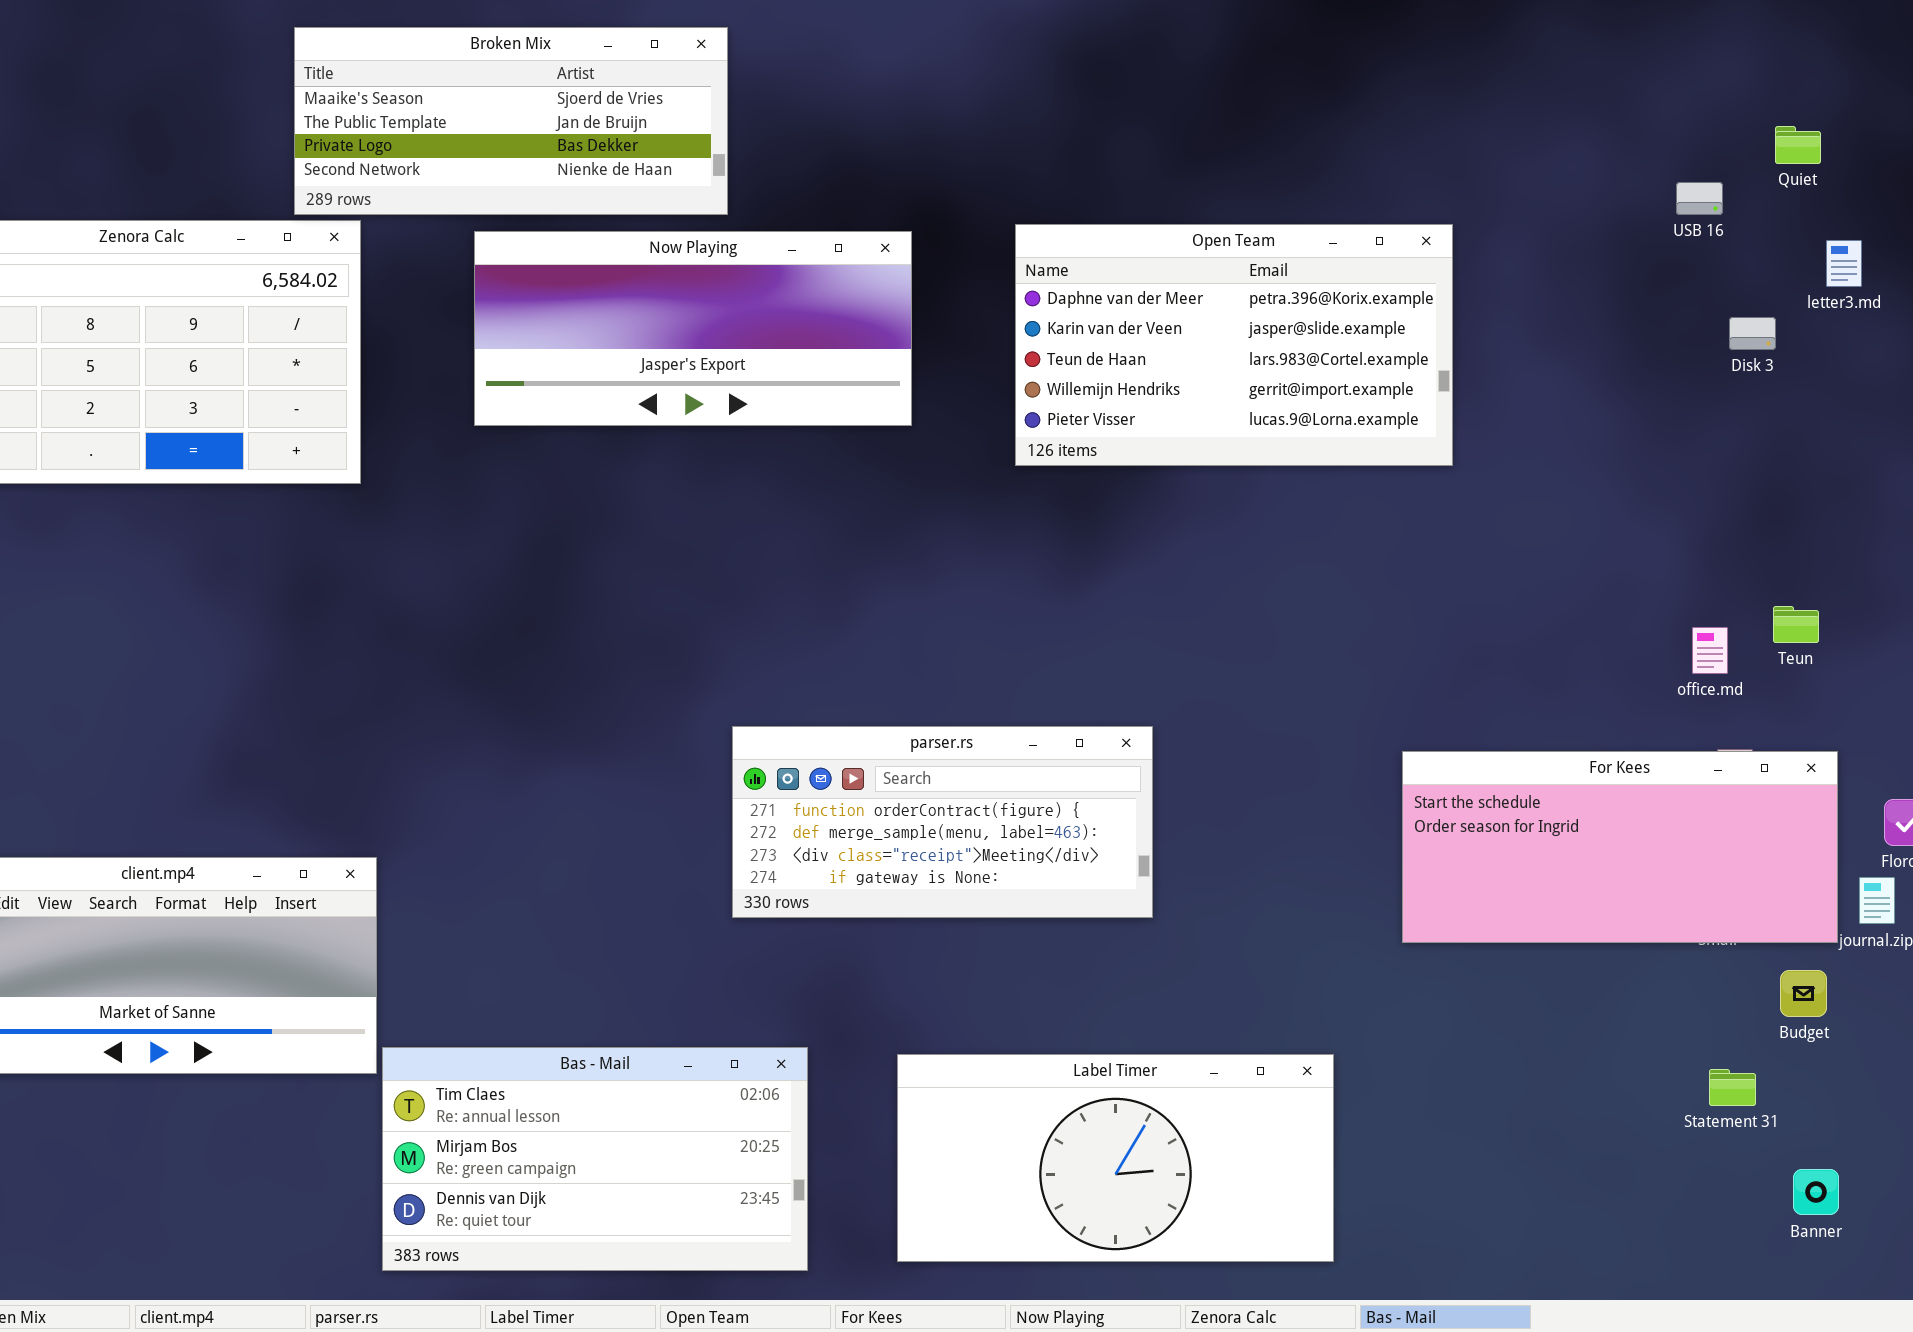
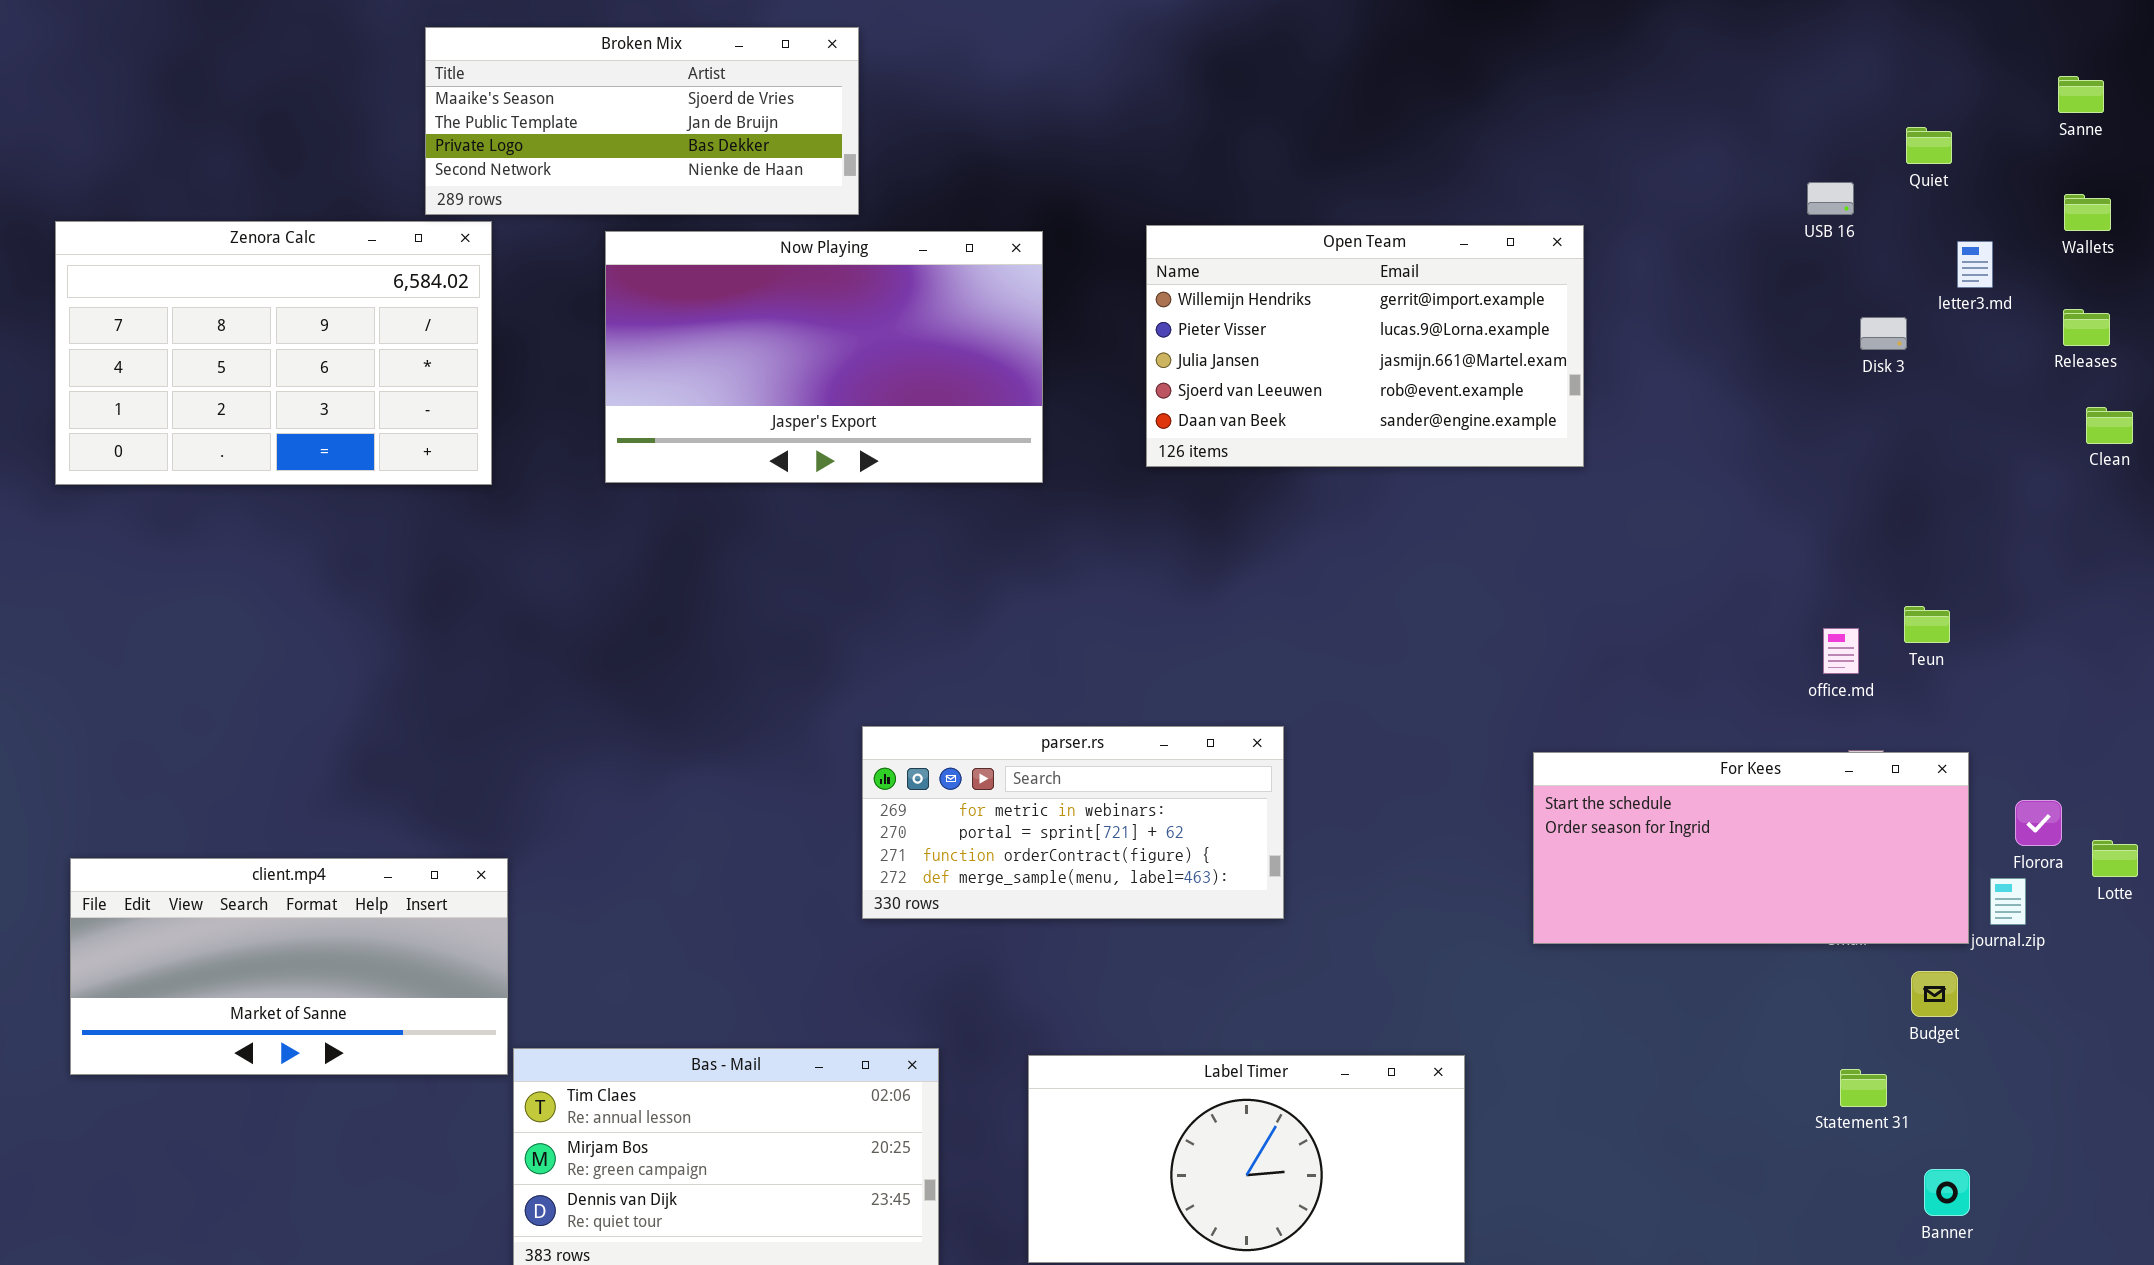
Open Team: [1015,224,1453,466] -> [1146,225,1584,467], scrolled down 3 rows
Now Playing: [474,231,912,426] -> [605,231,1043,483], resized
parser.rs: [732,726,1153,918] -> [862,726,1284,919], scrolled up 2 rows

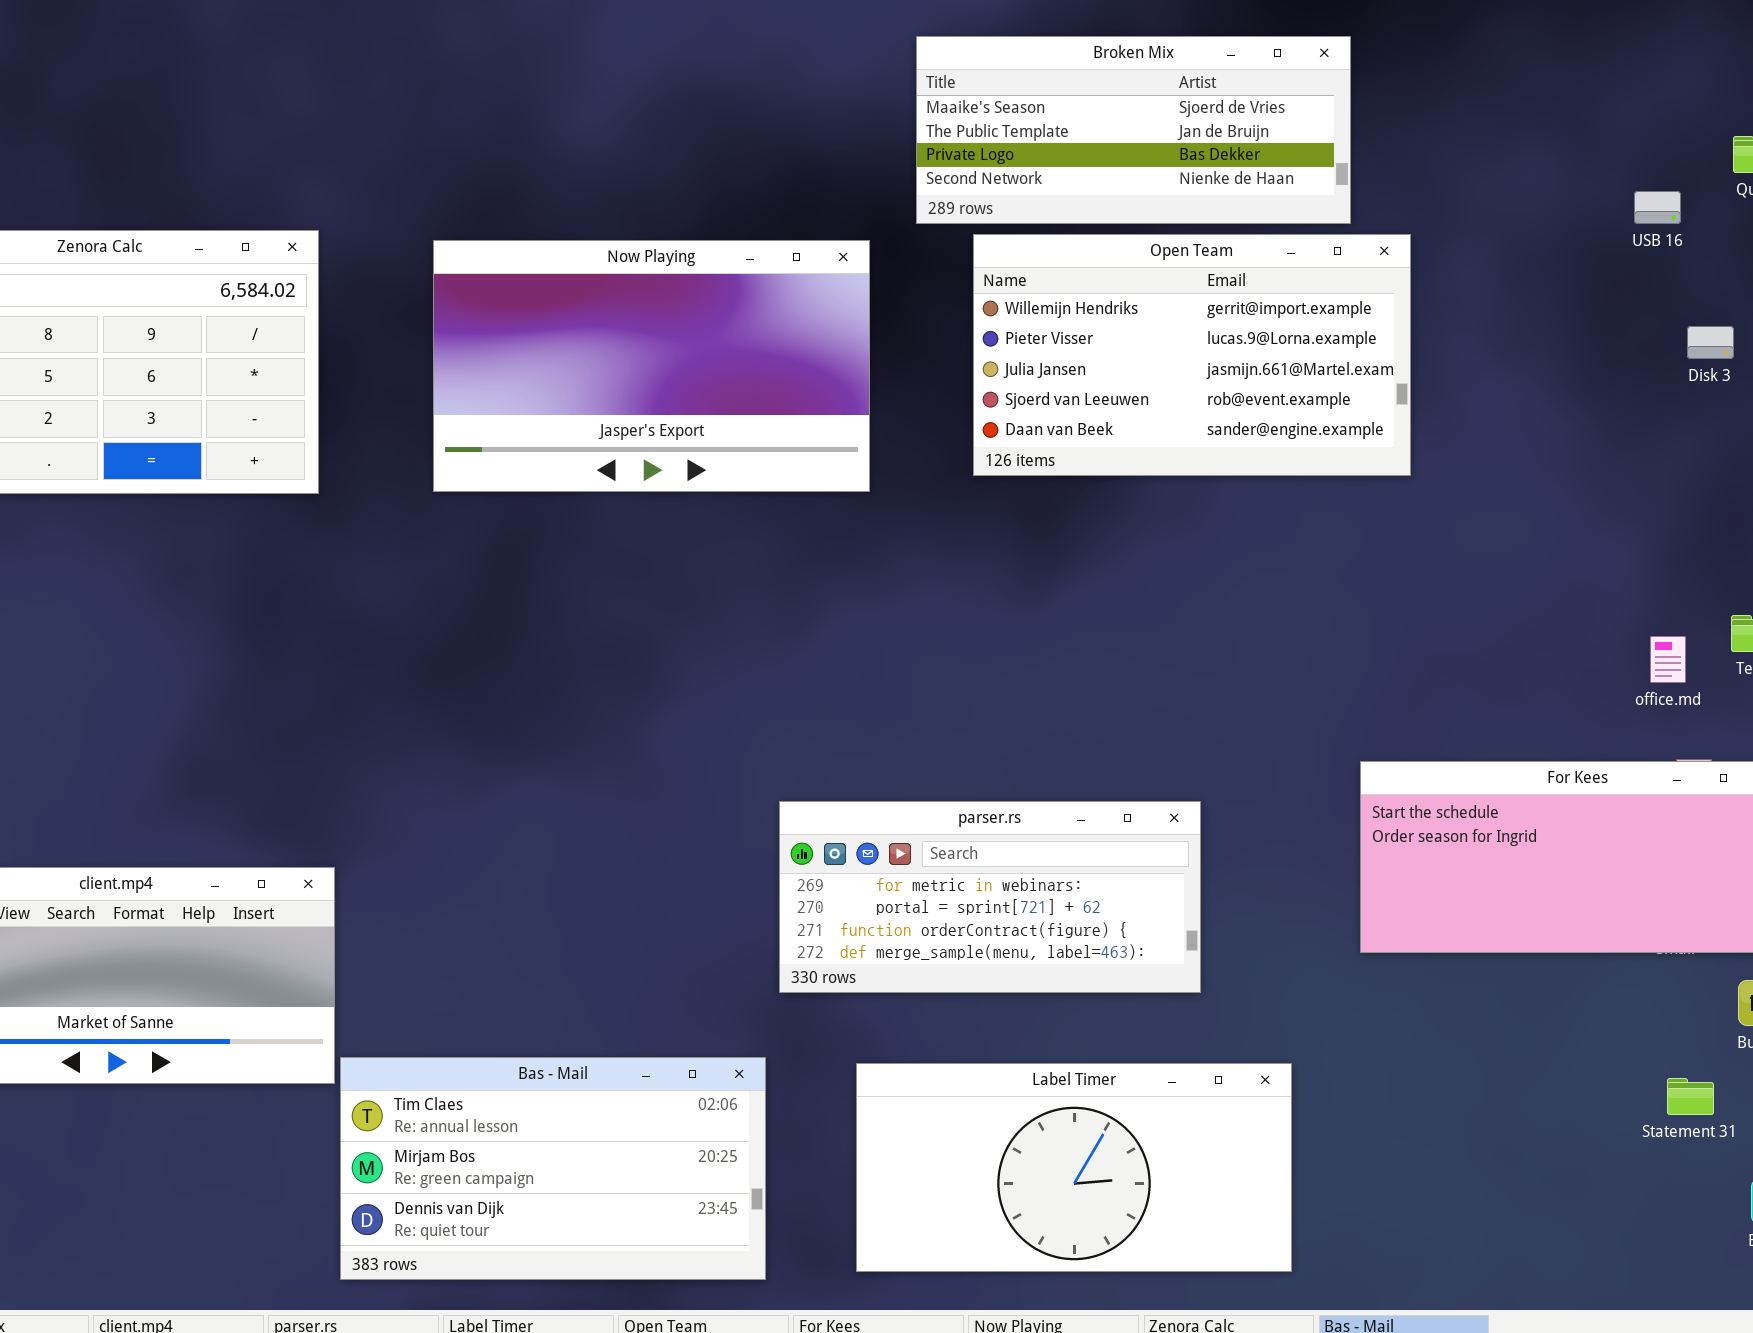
Broken Mix: [425,27,859,215] -> [916,36,1351,224], moved
parser.rs: [862,726,1284,919] -> [779,801,1201,993], moved

